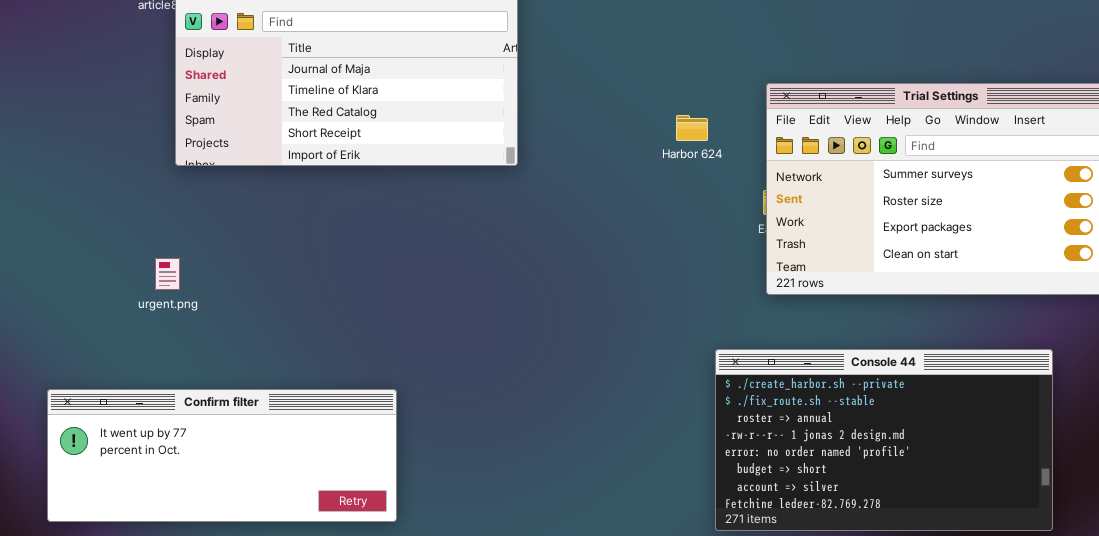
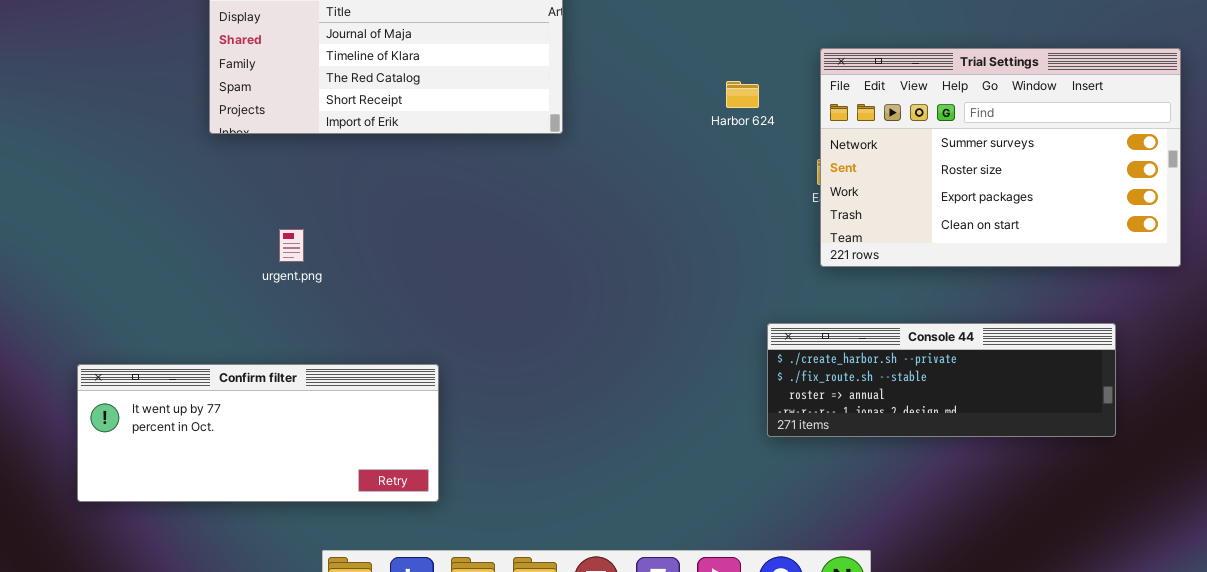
urgent.png: [155,258,180,290] -> [279,229,304,262], moved
Console 44: [715,349,1053,531] -> [767,323,1116,437], resized

